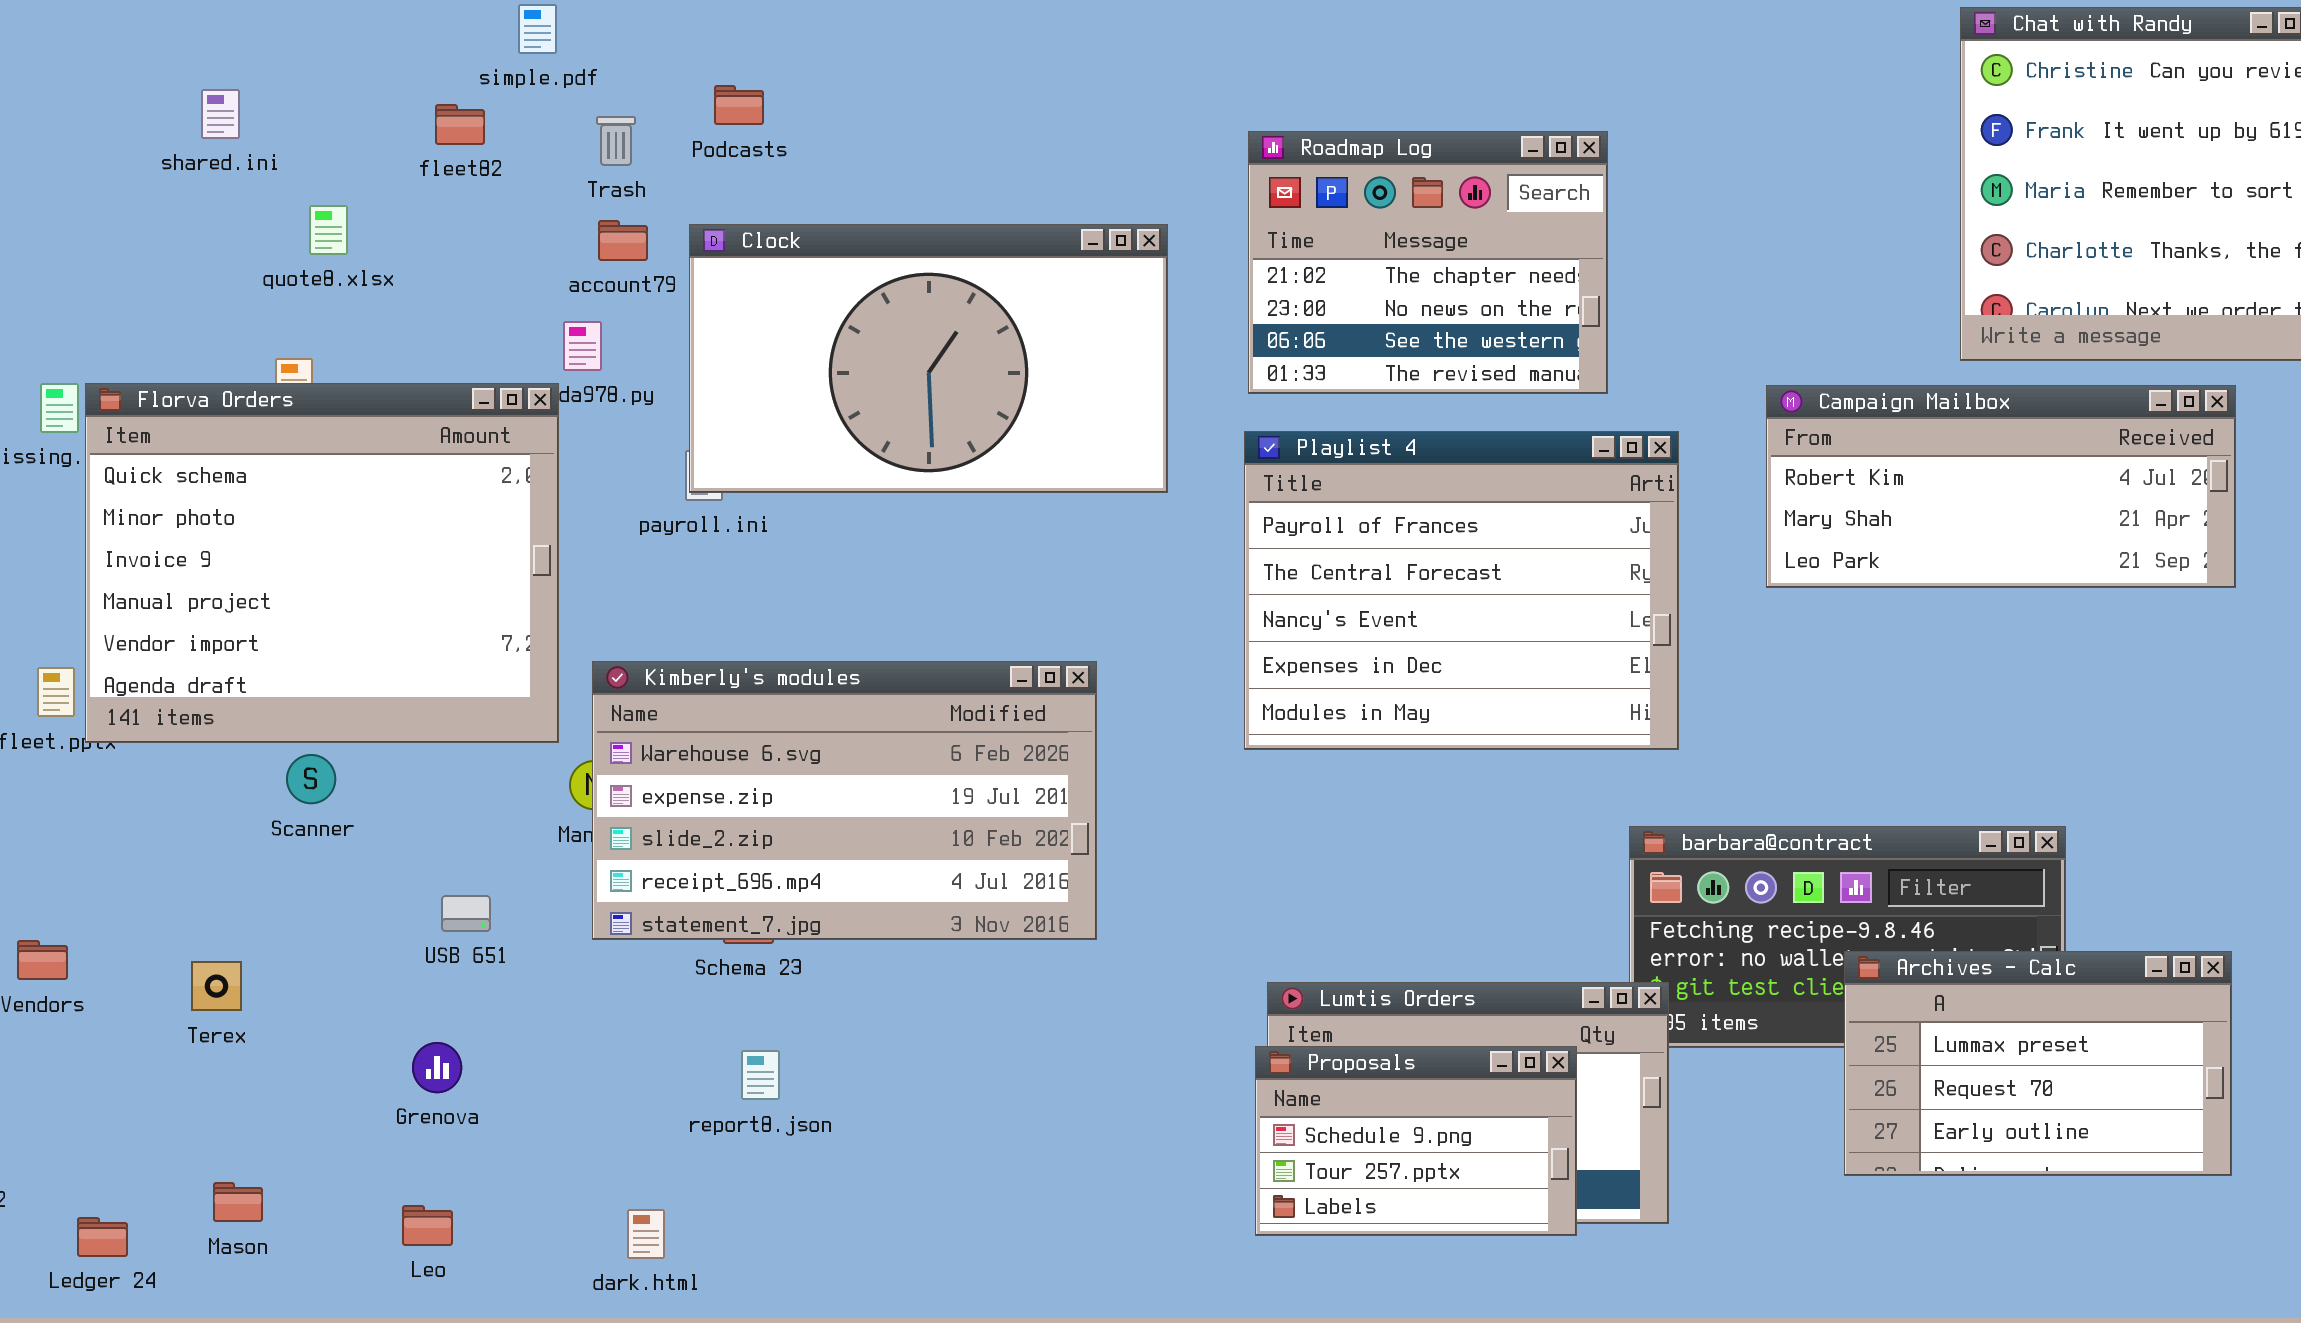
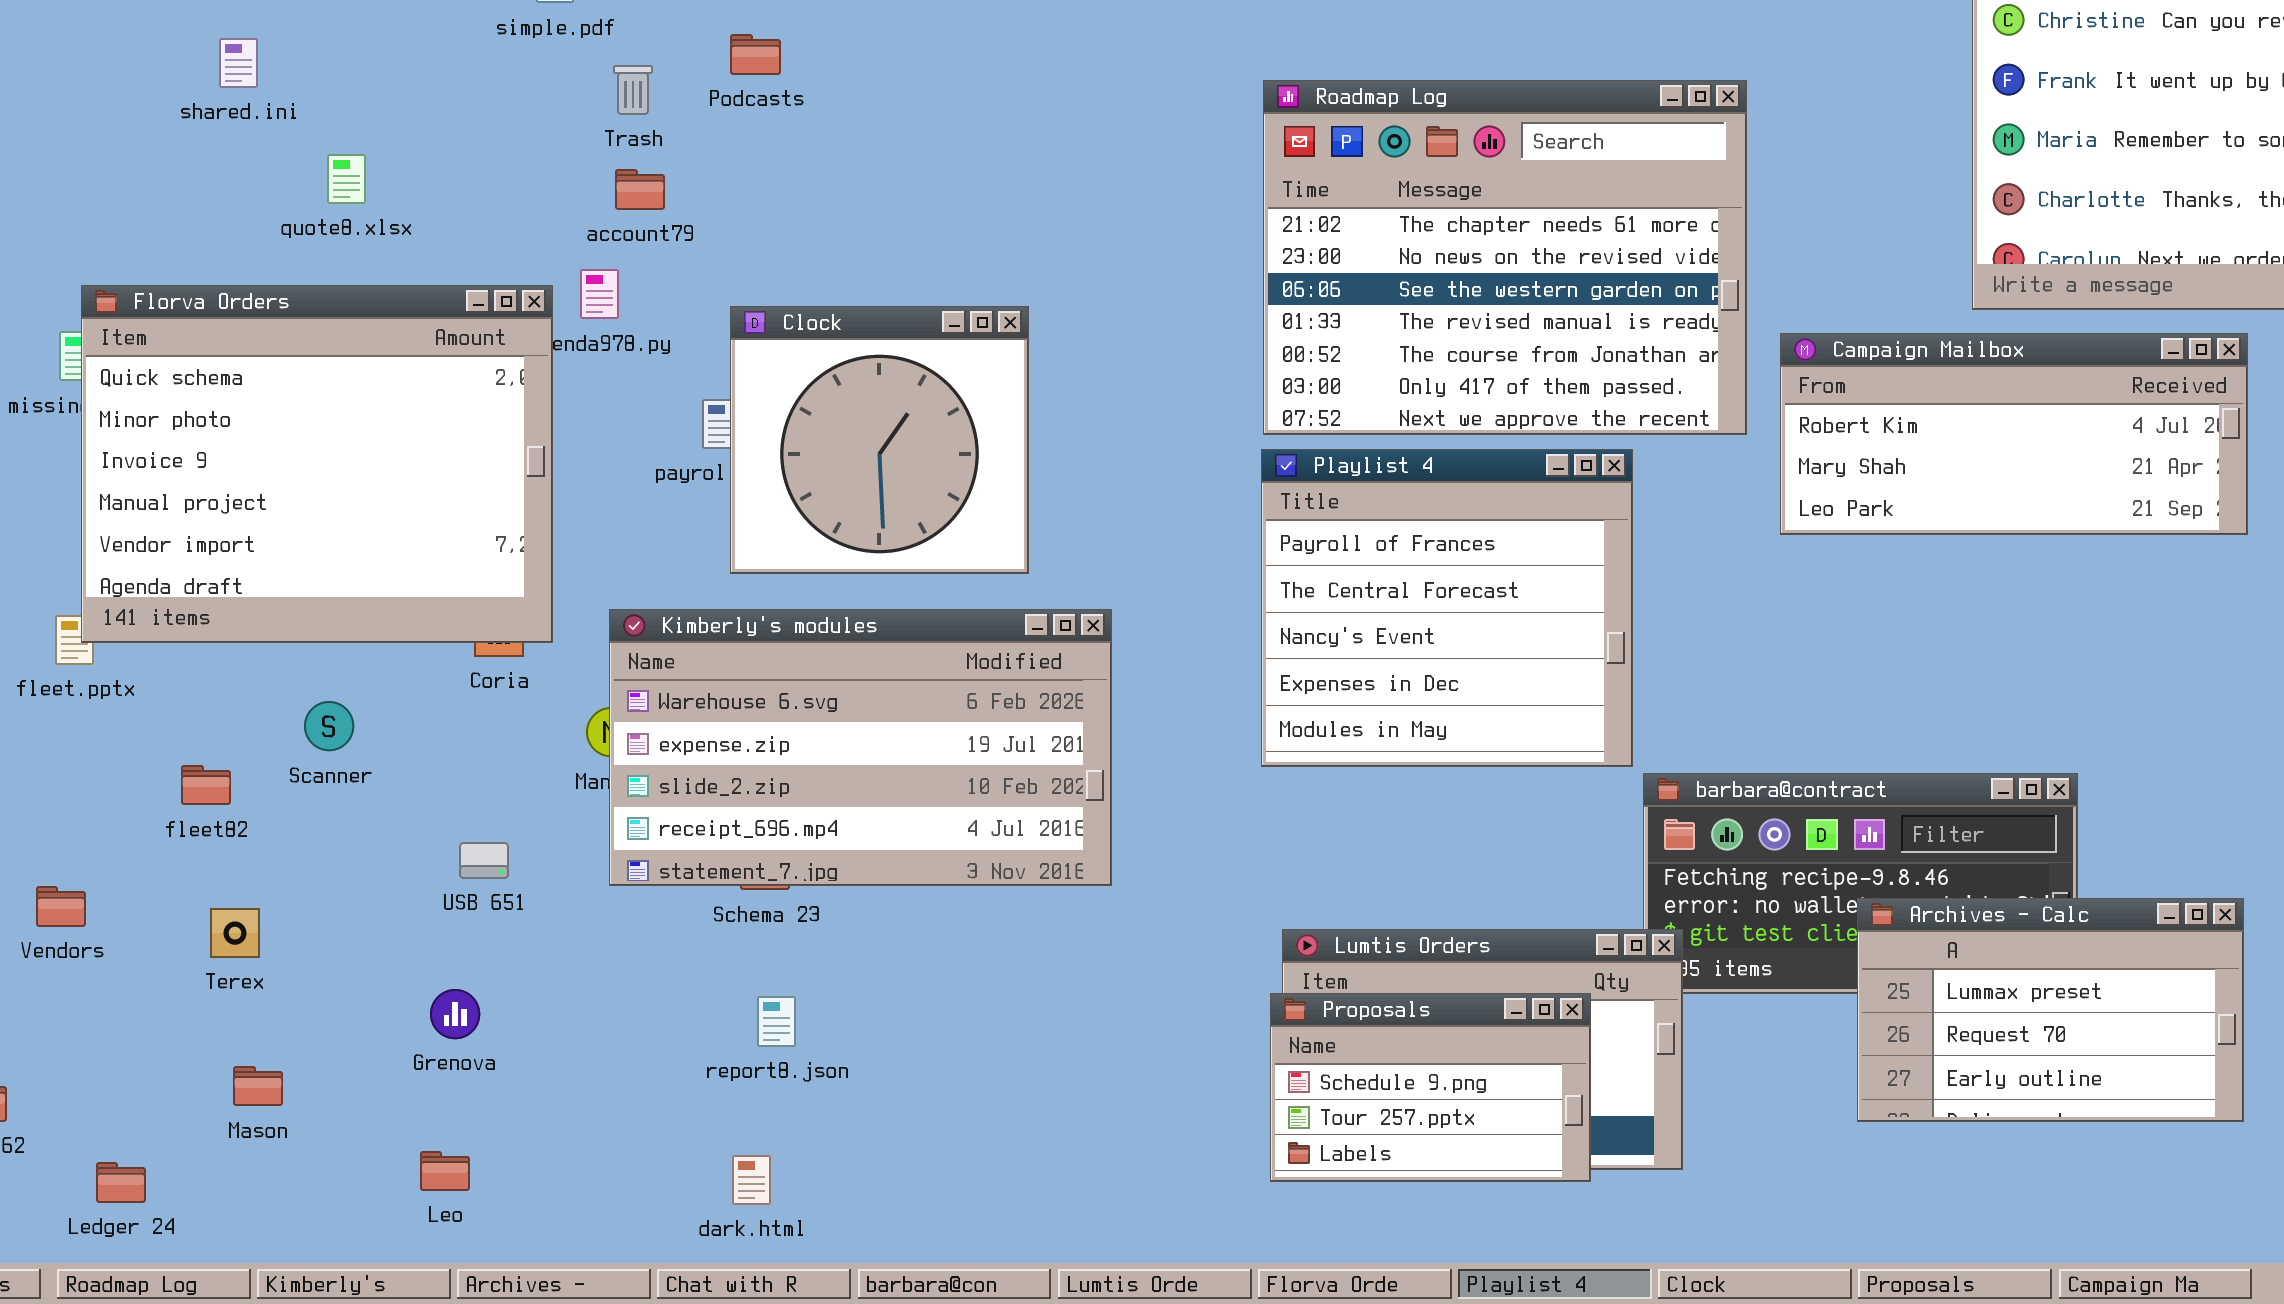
fleet82: [435,104,485,145] -> [181,765,231,805], moved
Roadmap Log: [1248,131,1608,394] -> [1263,80,1747,435], resized
Clock: [689,224,1168,493] -> [730,306,1029,574], moved, resized
Florva Orders: [85,383,559,743] -> [81,285,553,643], moved
Playlist 4: [1244,431,1679,750] -> [1261,449,1633,767], moved, resized
Mason: [213,1182,263,1222] -> [233,1066,283,1106], moved
dark.html: [627,1209,665,1259] -> [732,1155,771,1205], moved

